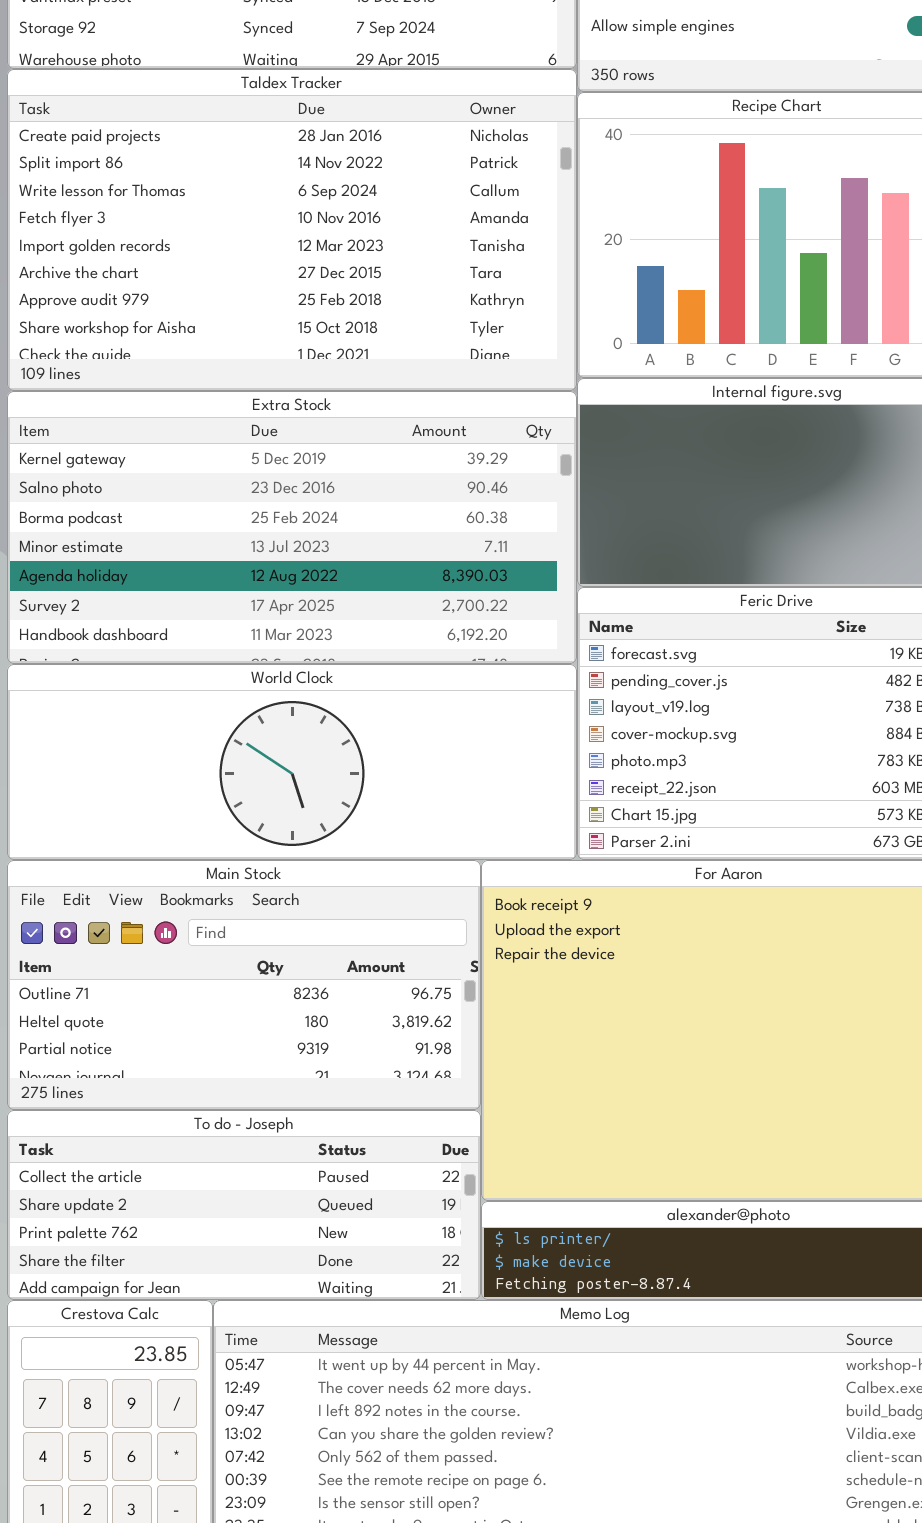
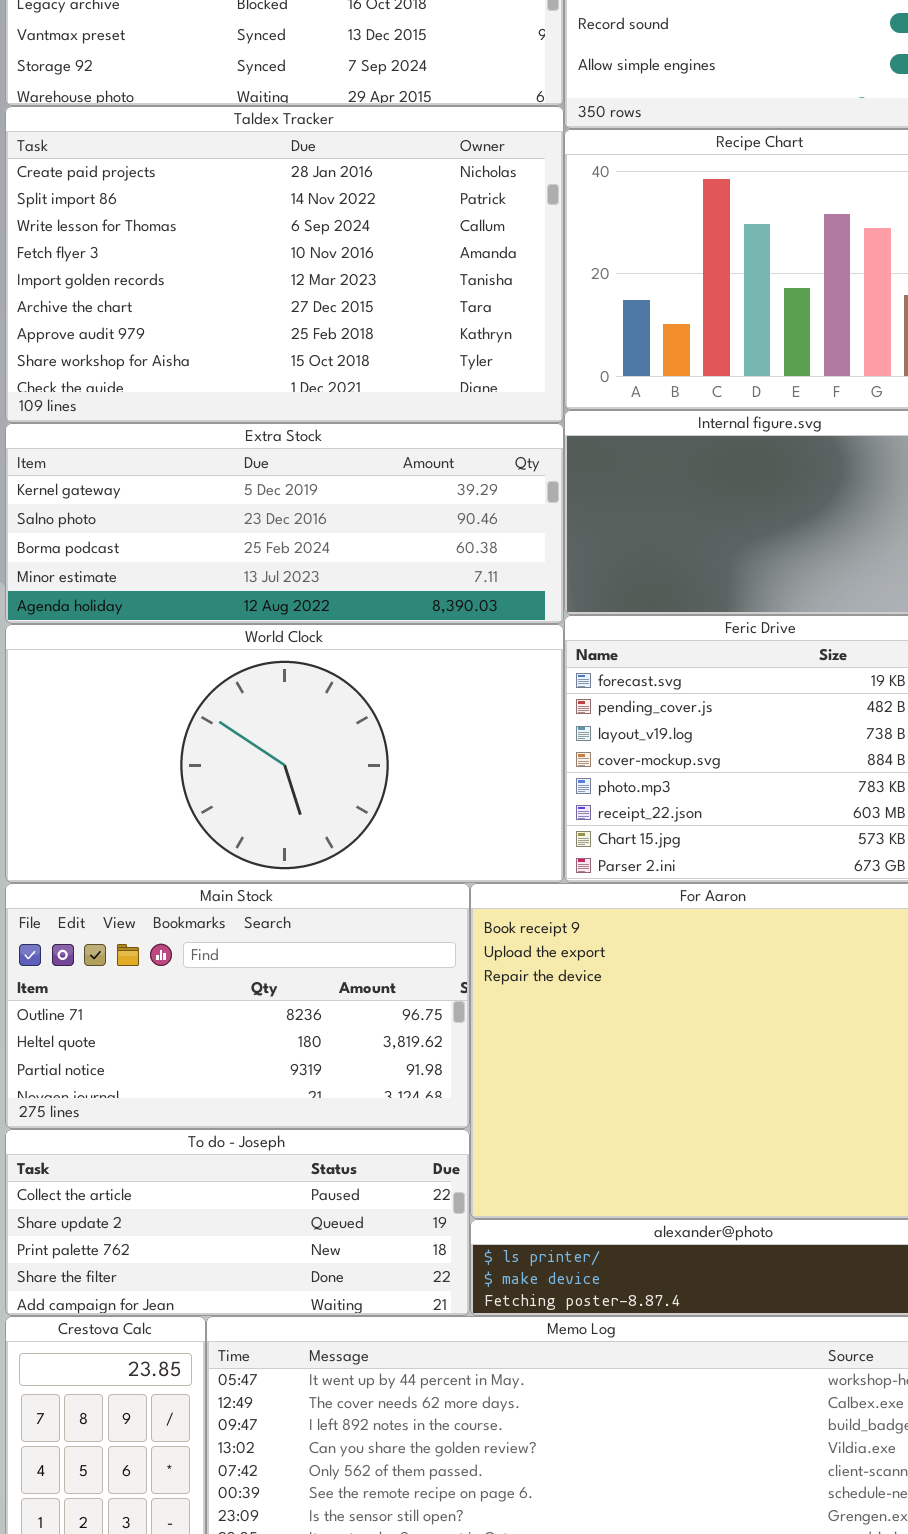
Extra Stock: [7,391,577,664] -> [5,423,564,624], resized
World Clock: [7,664,577,860] -> [5,624,564,883], resized

